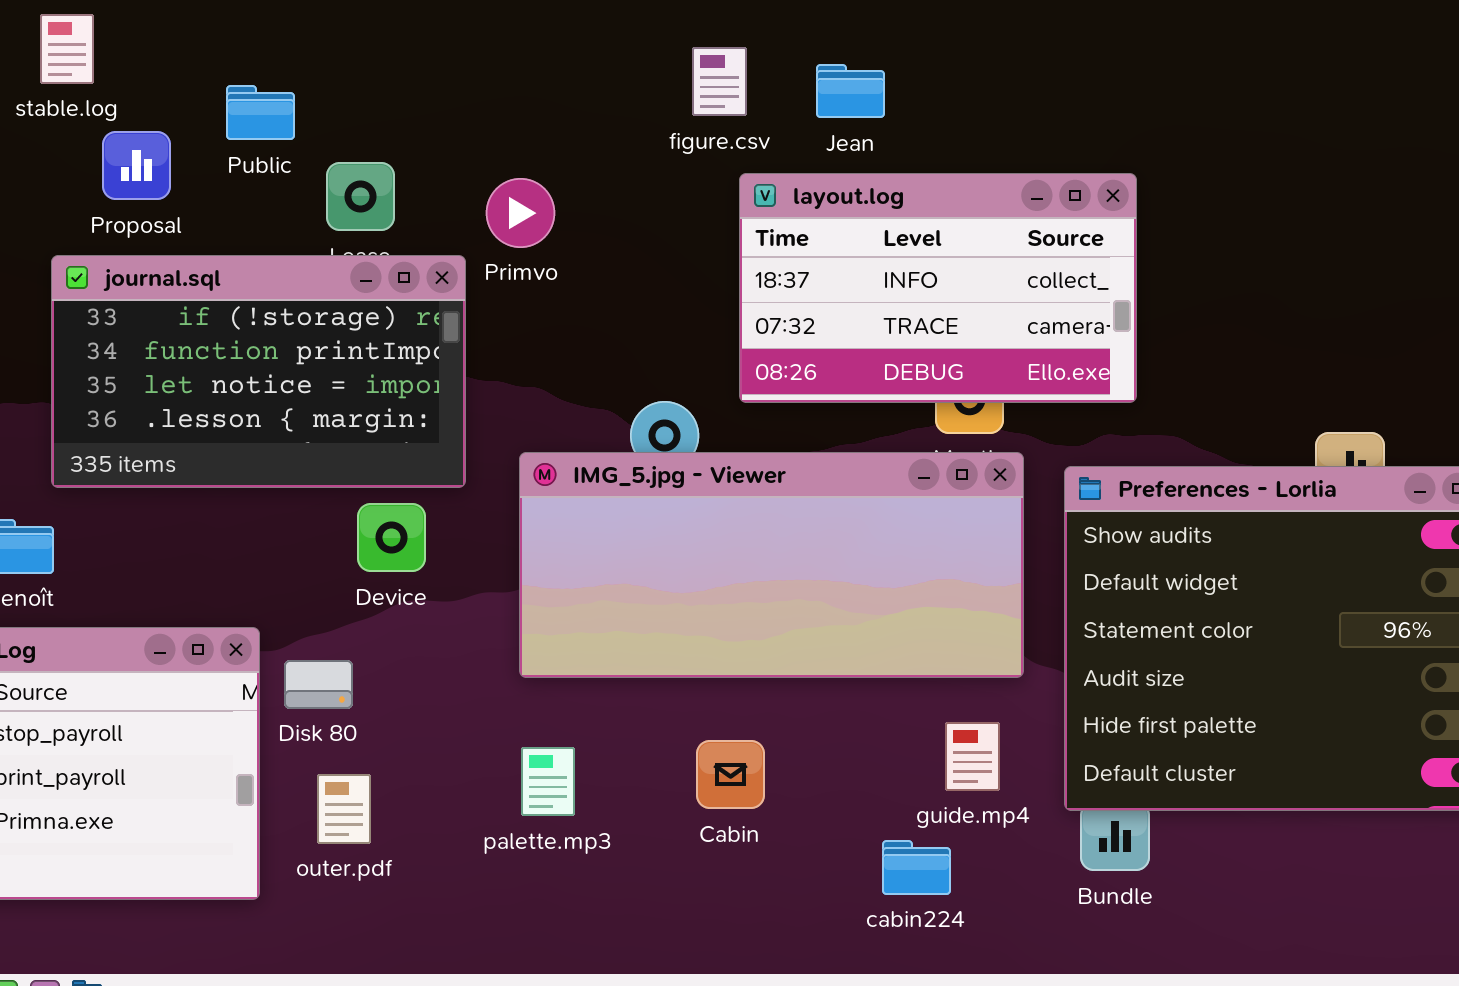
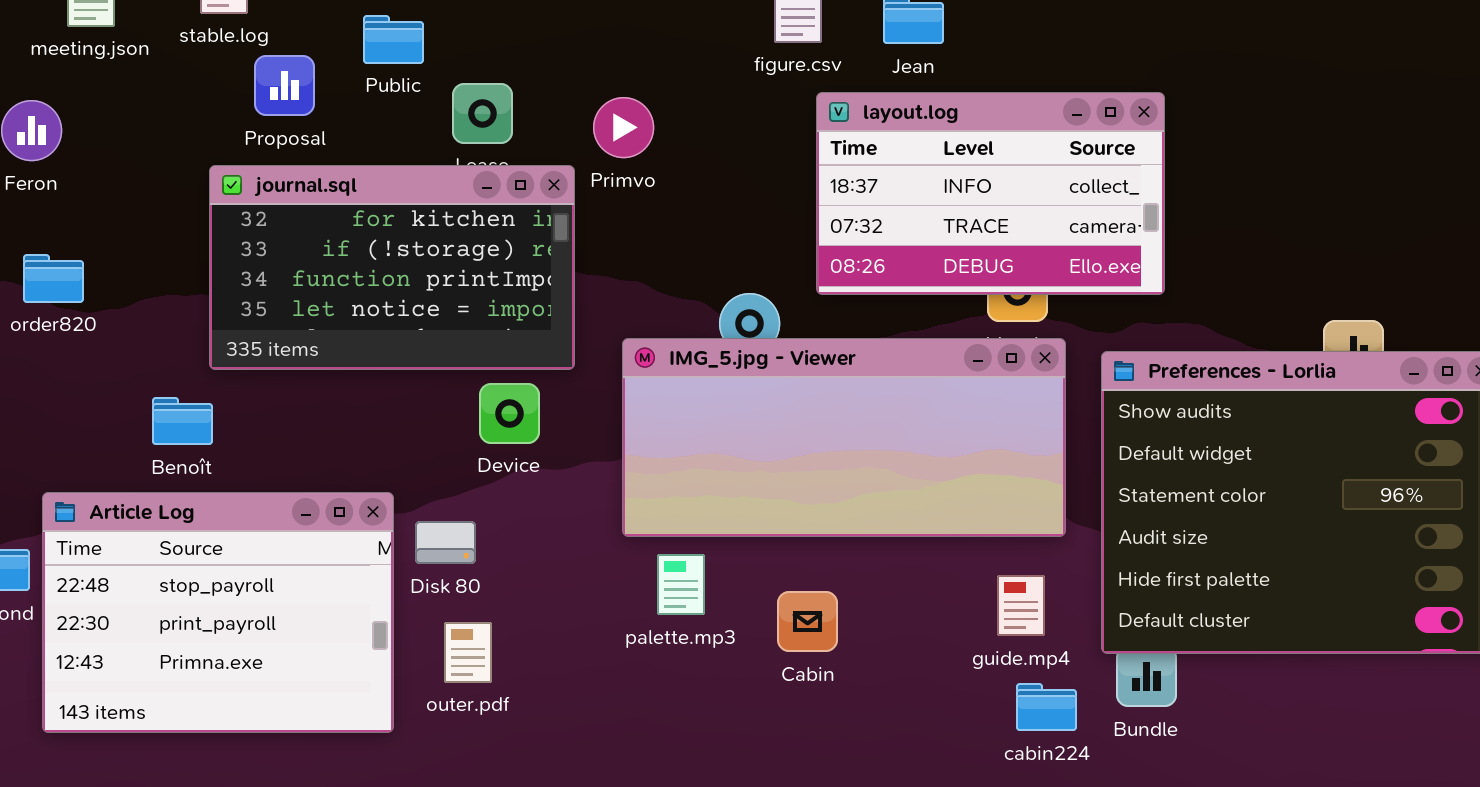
journal.sql: [51,255,466,488] -> [209,165,575,370], scrolled up 1 row
palette.mp3: [521,747,575,816] -> [657,554,705,615], moved
cabin224: [882,840,951,895] -> [1016,683,1077,731], moved

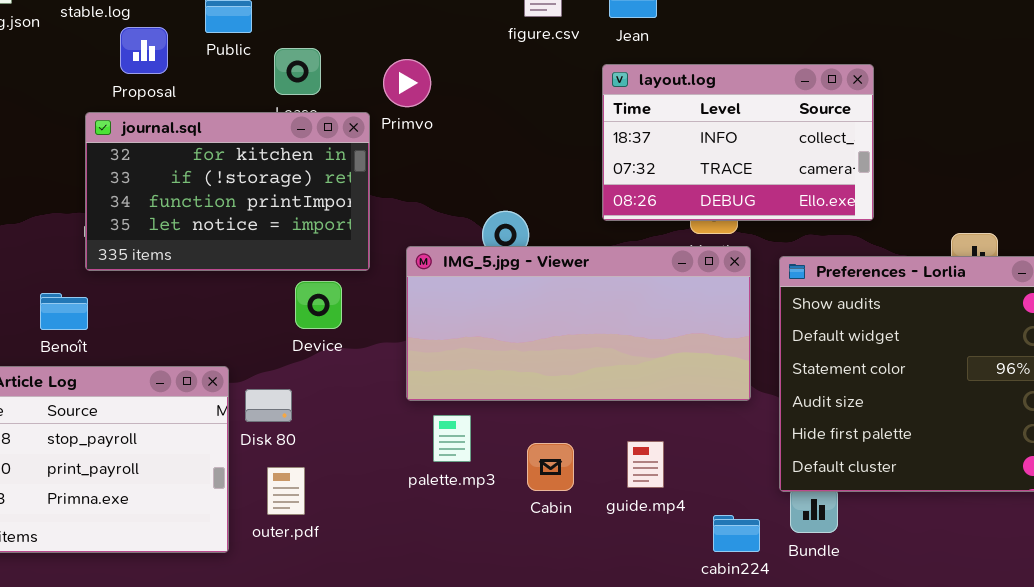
layout.log: [816,92,1165,295] -> [602,64,874,221], moved
guide.mp4: [997,575,1045,636] -> [627,441,664,488], moved

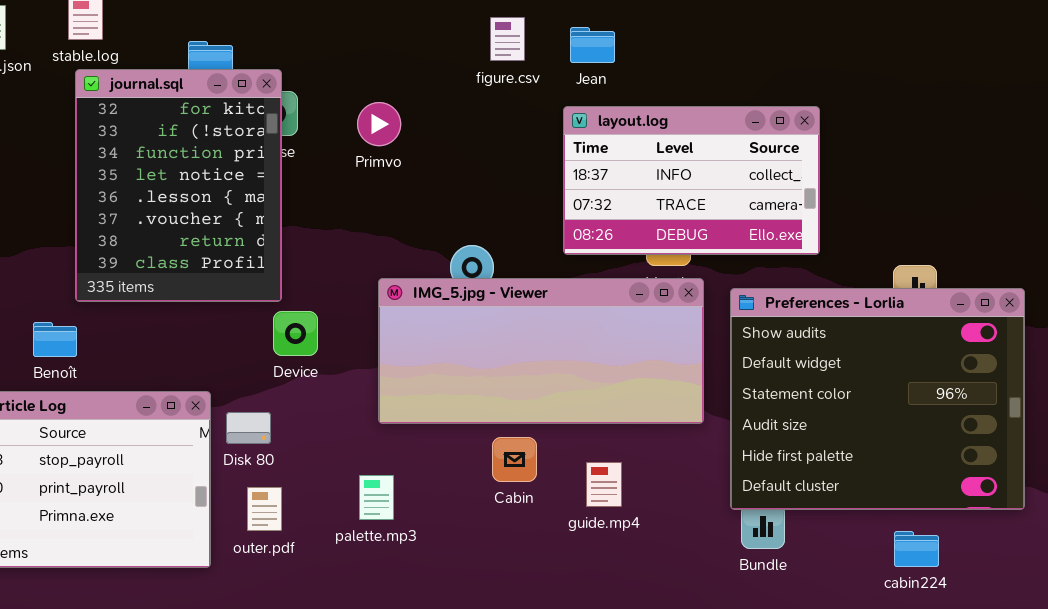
journal.sql: [85,112,370,271] -> [75,69,282,302], resized
palette.mp3: [433,415,471,462] -> [359,475,394,520], moved
Cabin: [527,443,574,491] -> [492,437,537,482], moved
cabin224: [713,515,760,552] -> [894,531,939,567], moved

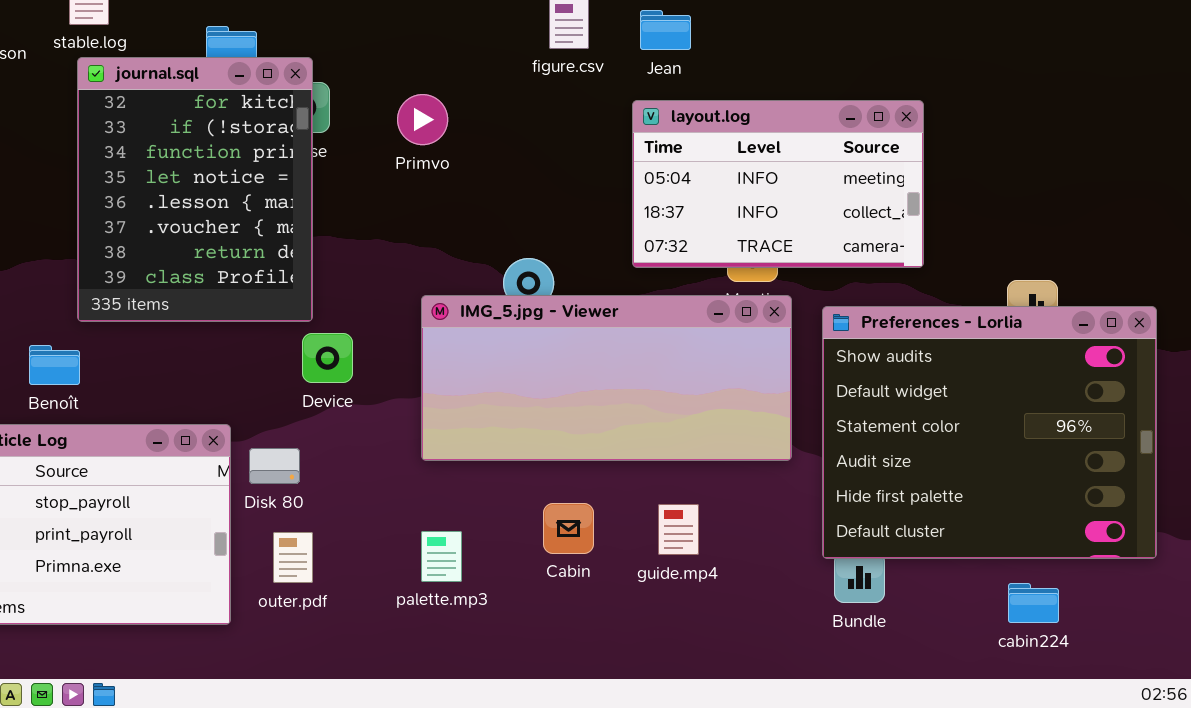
layout.log: [563,106,820,255] -> [632,100,924,268], scrolled up 1 row
Cabin: [492,437,537,482] -> [543,503,594,554], moved
palette.mp3: [359,475,394,520] -> [421,531,462,582], moved

